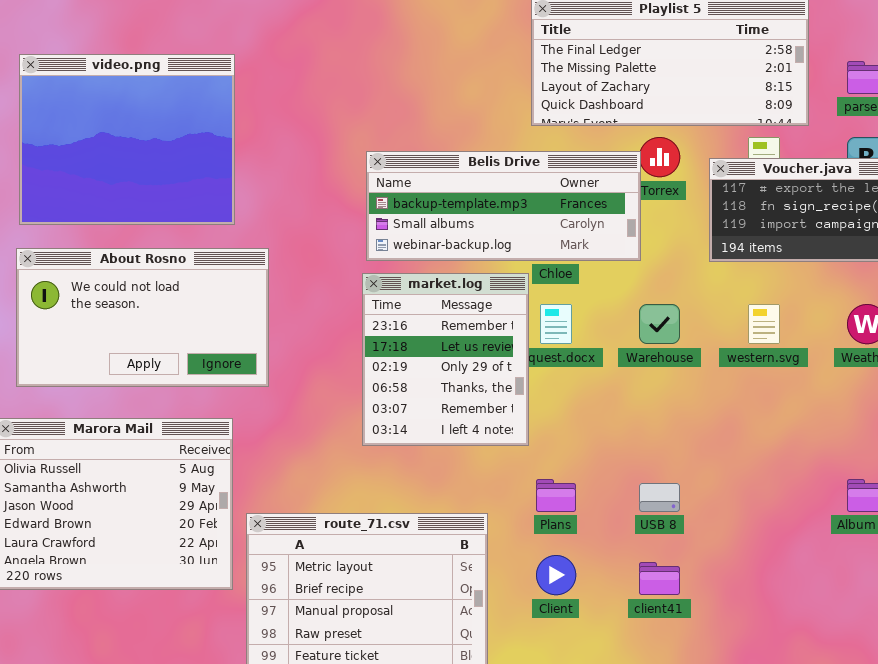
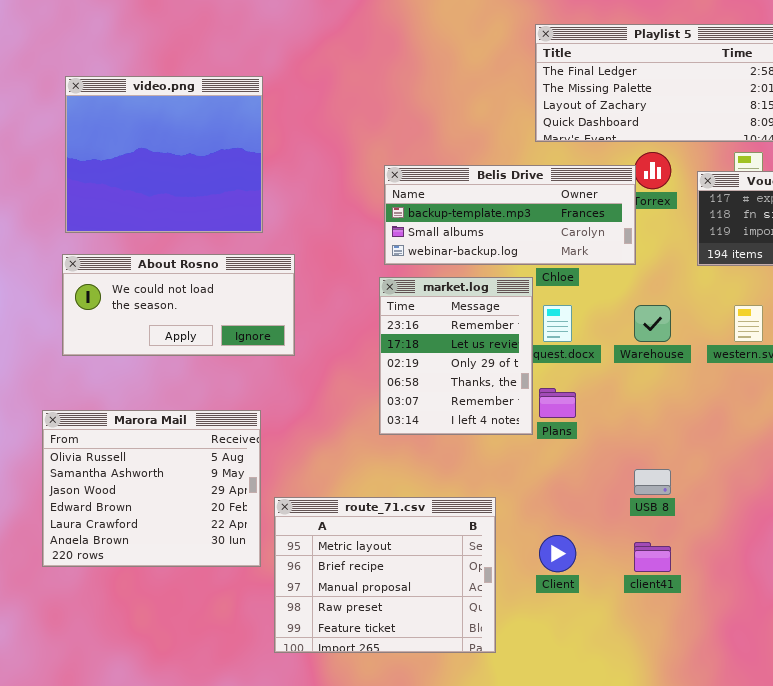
About Rosno: [16,248,269,387] -> [62,254,295,356], resized
Plans: [536,479,576,512] -> [539,388,576,418], moved

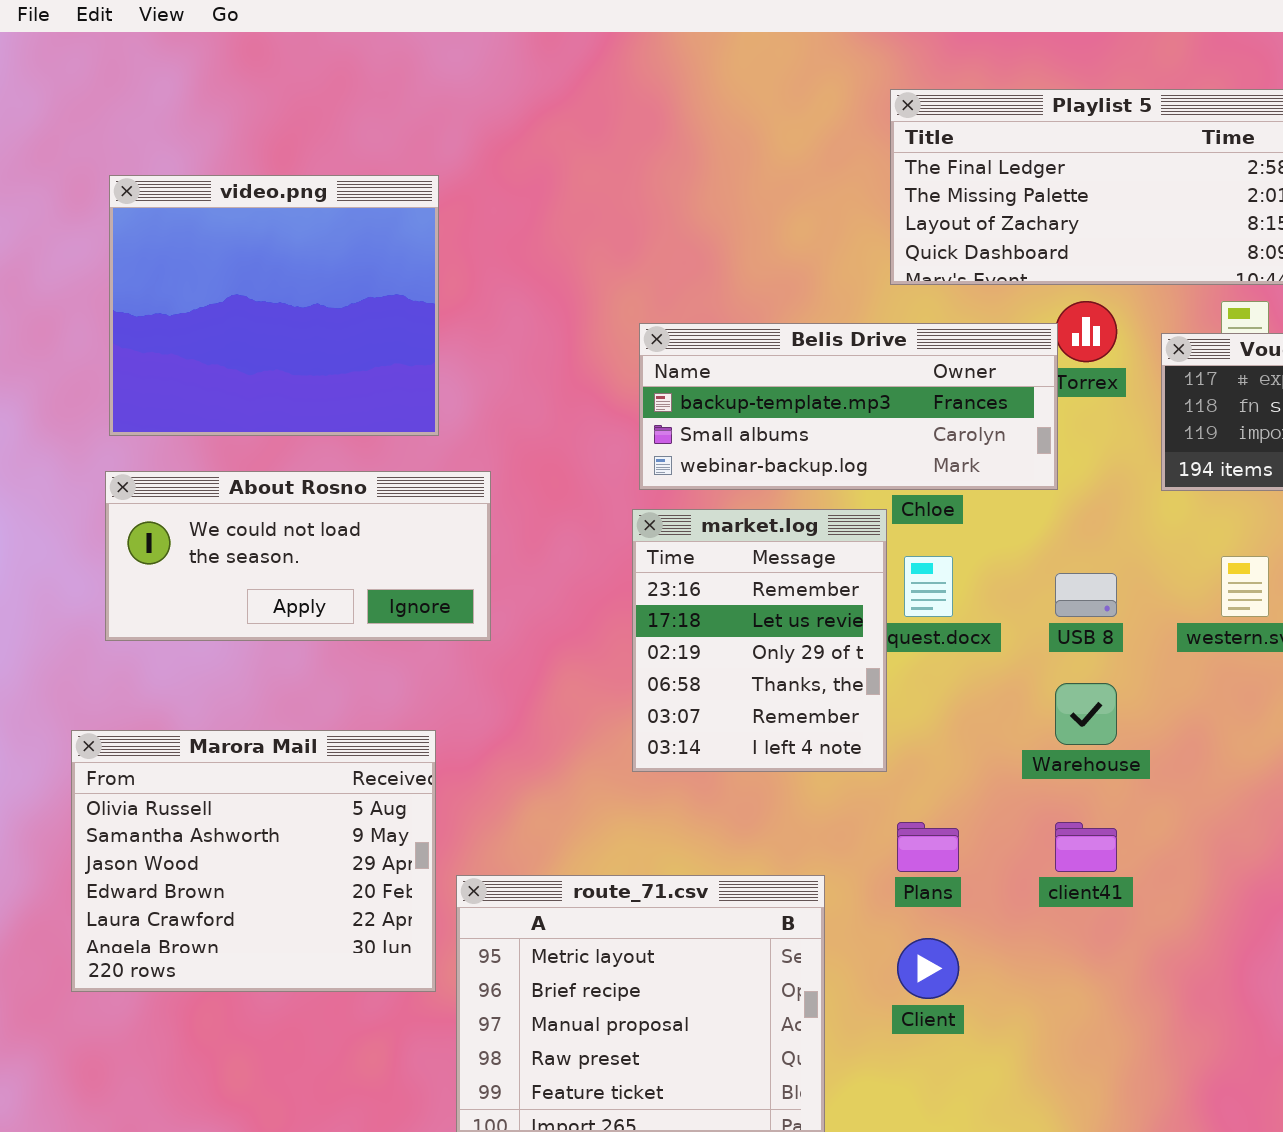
Warehouse: [634,305,671,342] -> [1055,683,1117,745], moved
Plans: [539,388,576,418] -> [897,822,959,872], moved
USB 8: [634,469,671,495] -> [1055,573,1117,617], moved
client41: [634,542,671,572] -> [1055,822,1117,872], moved

